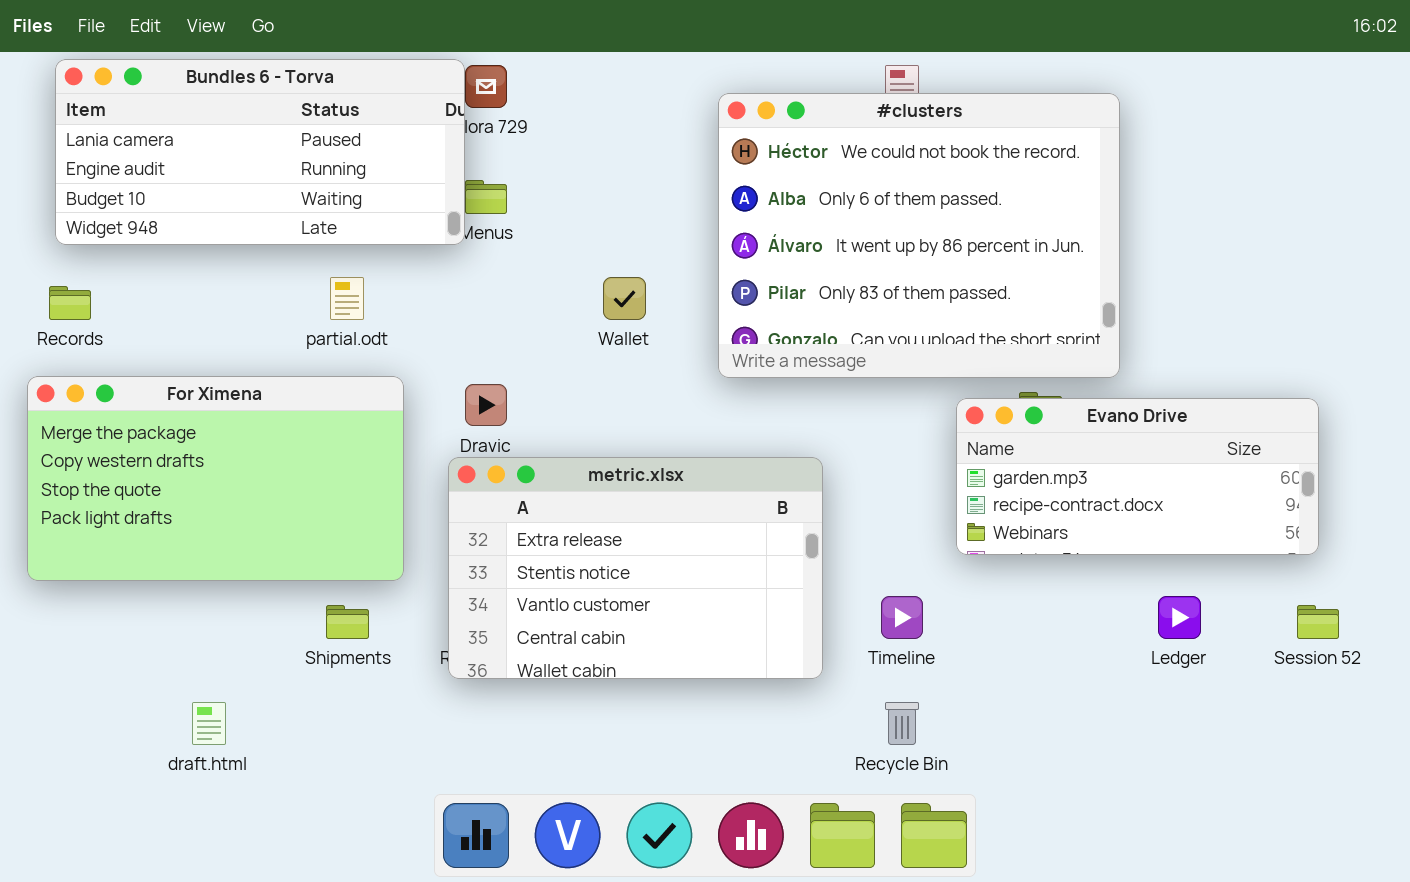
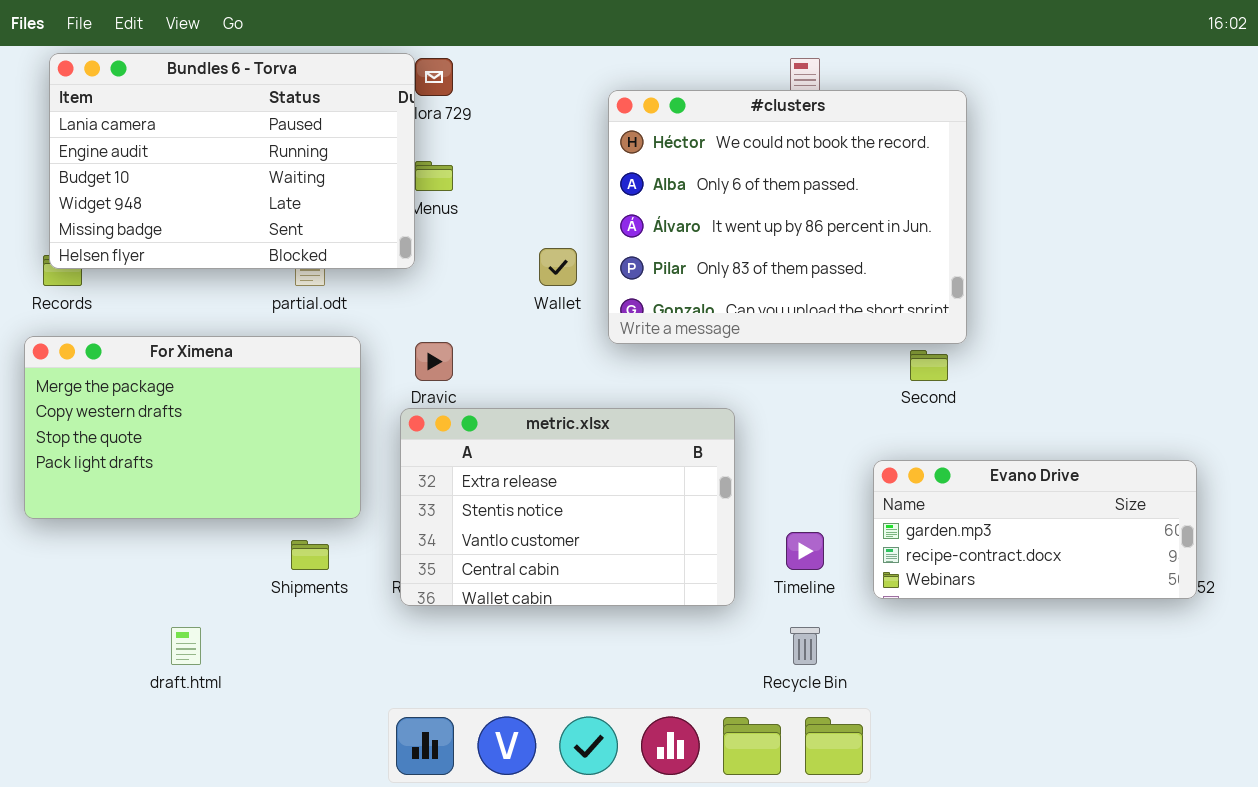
Bundles 6 - Torva: [55,59,465,245] -> [49,53,415,269], resized
#clusters: [718,93,1120,378] -> [608,90,967,344], moved
Evano Drive: [956,398,1319,555] -> [873,460,1197,599], moved

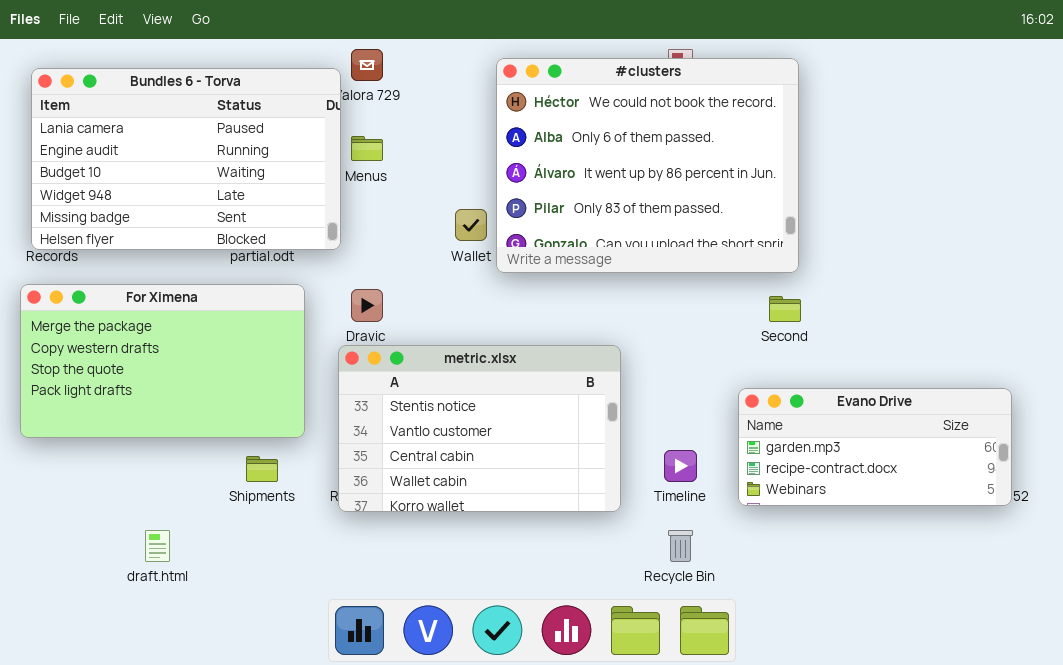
Bundles 6 - Torva: [49,53,415,269] -> [31,68,341,250], moved
#clusters: [608,90,967,344] -> [496,58,799,273], moved
metric.xlsx: [400,408,735,606] -> [338,345,621,512], scrolled down 1 row

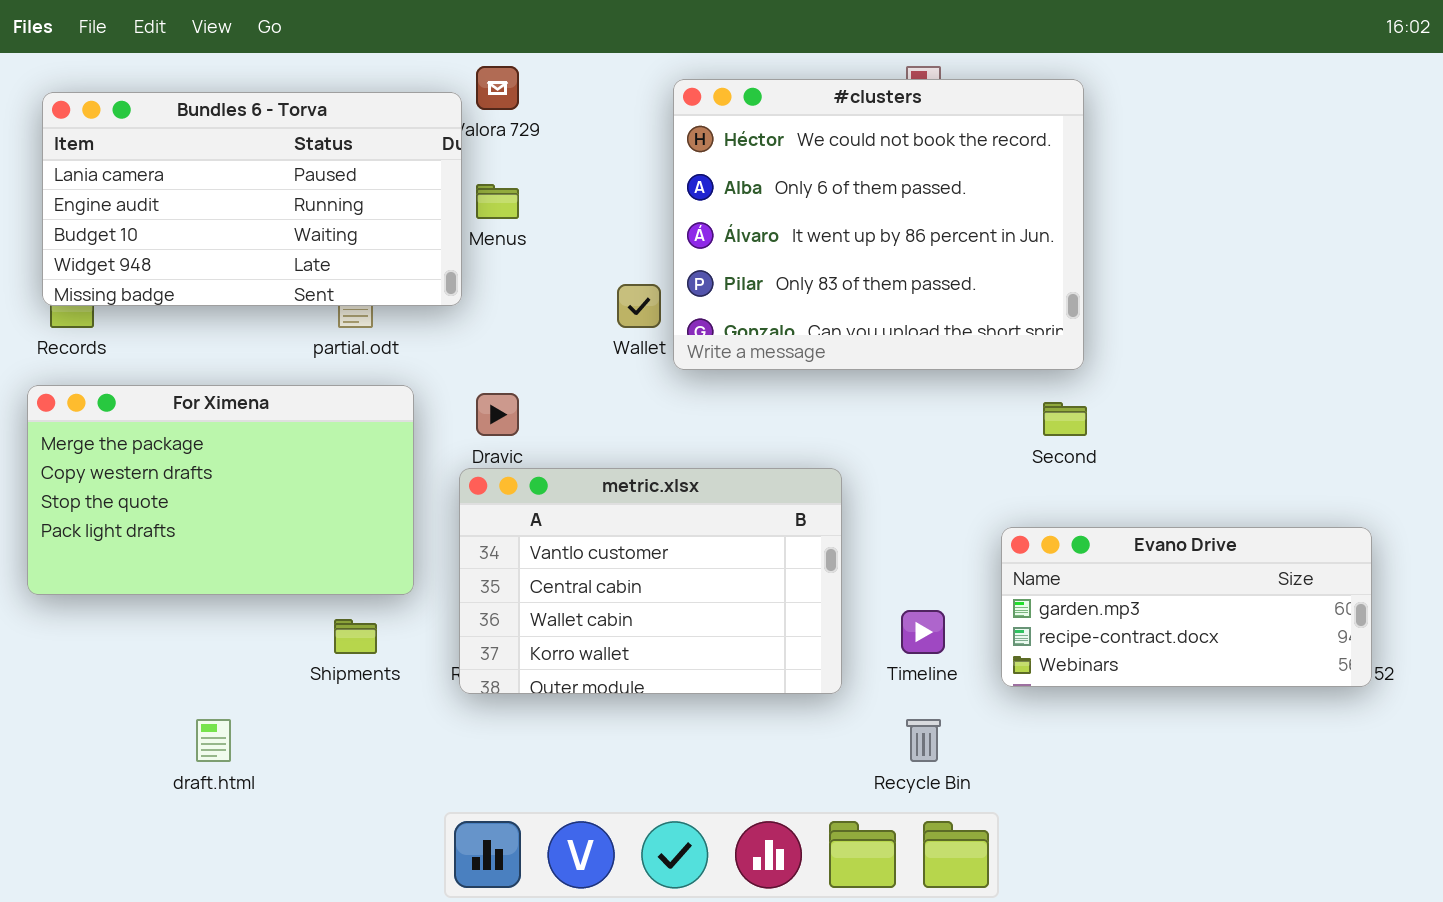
Bundles 6 - Torva: [31,68,341,250] -> [42,92,462,306], resized
metric.xlsx: [338,345,621,512] -> [459,468,842,694], scrolled down 1 row

